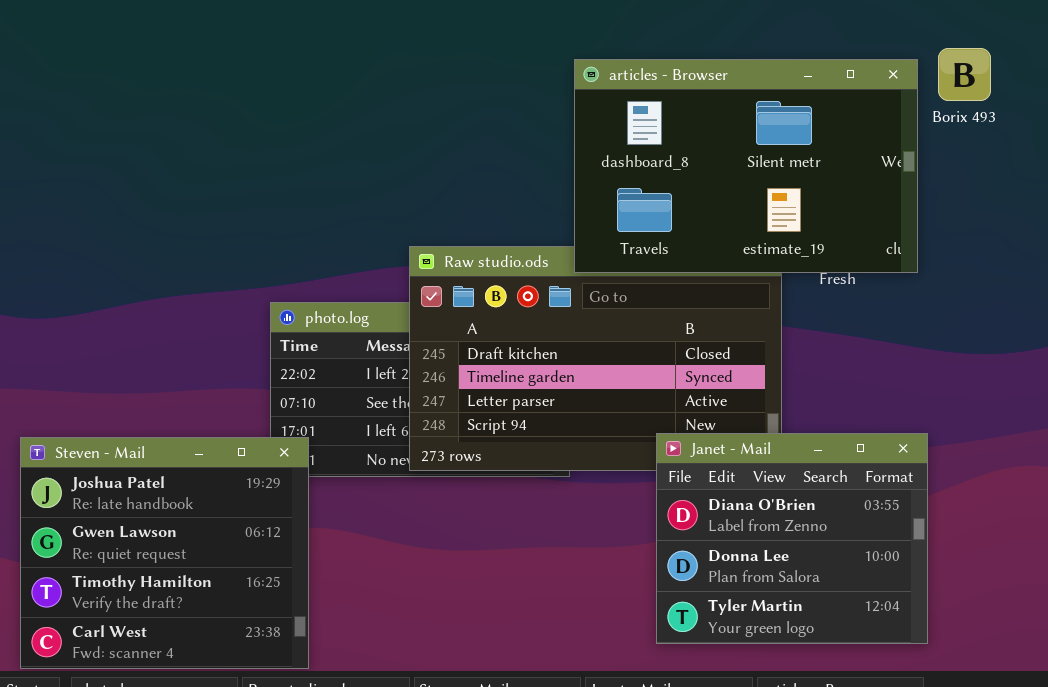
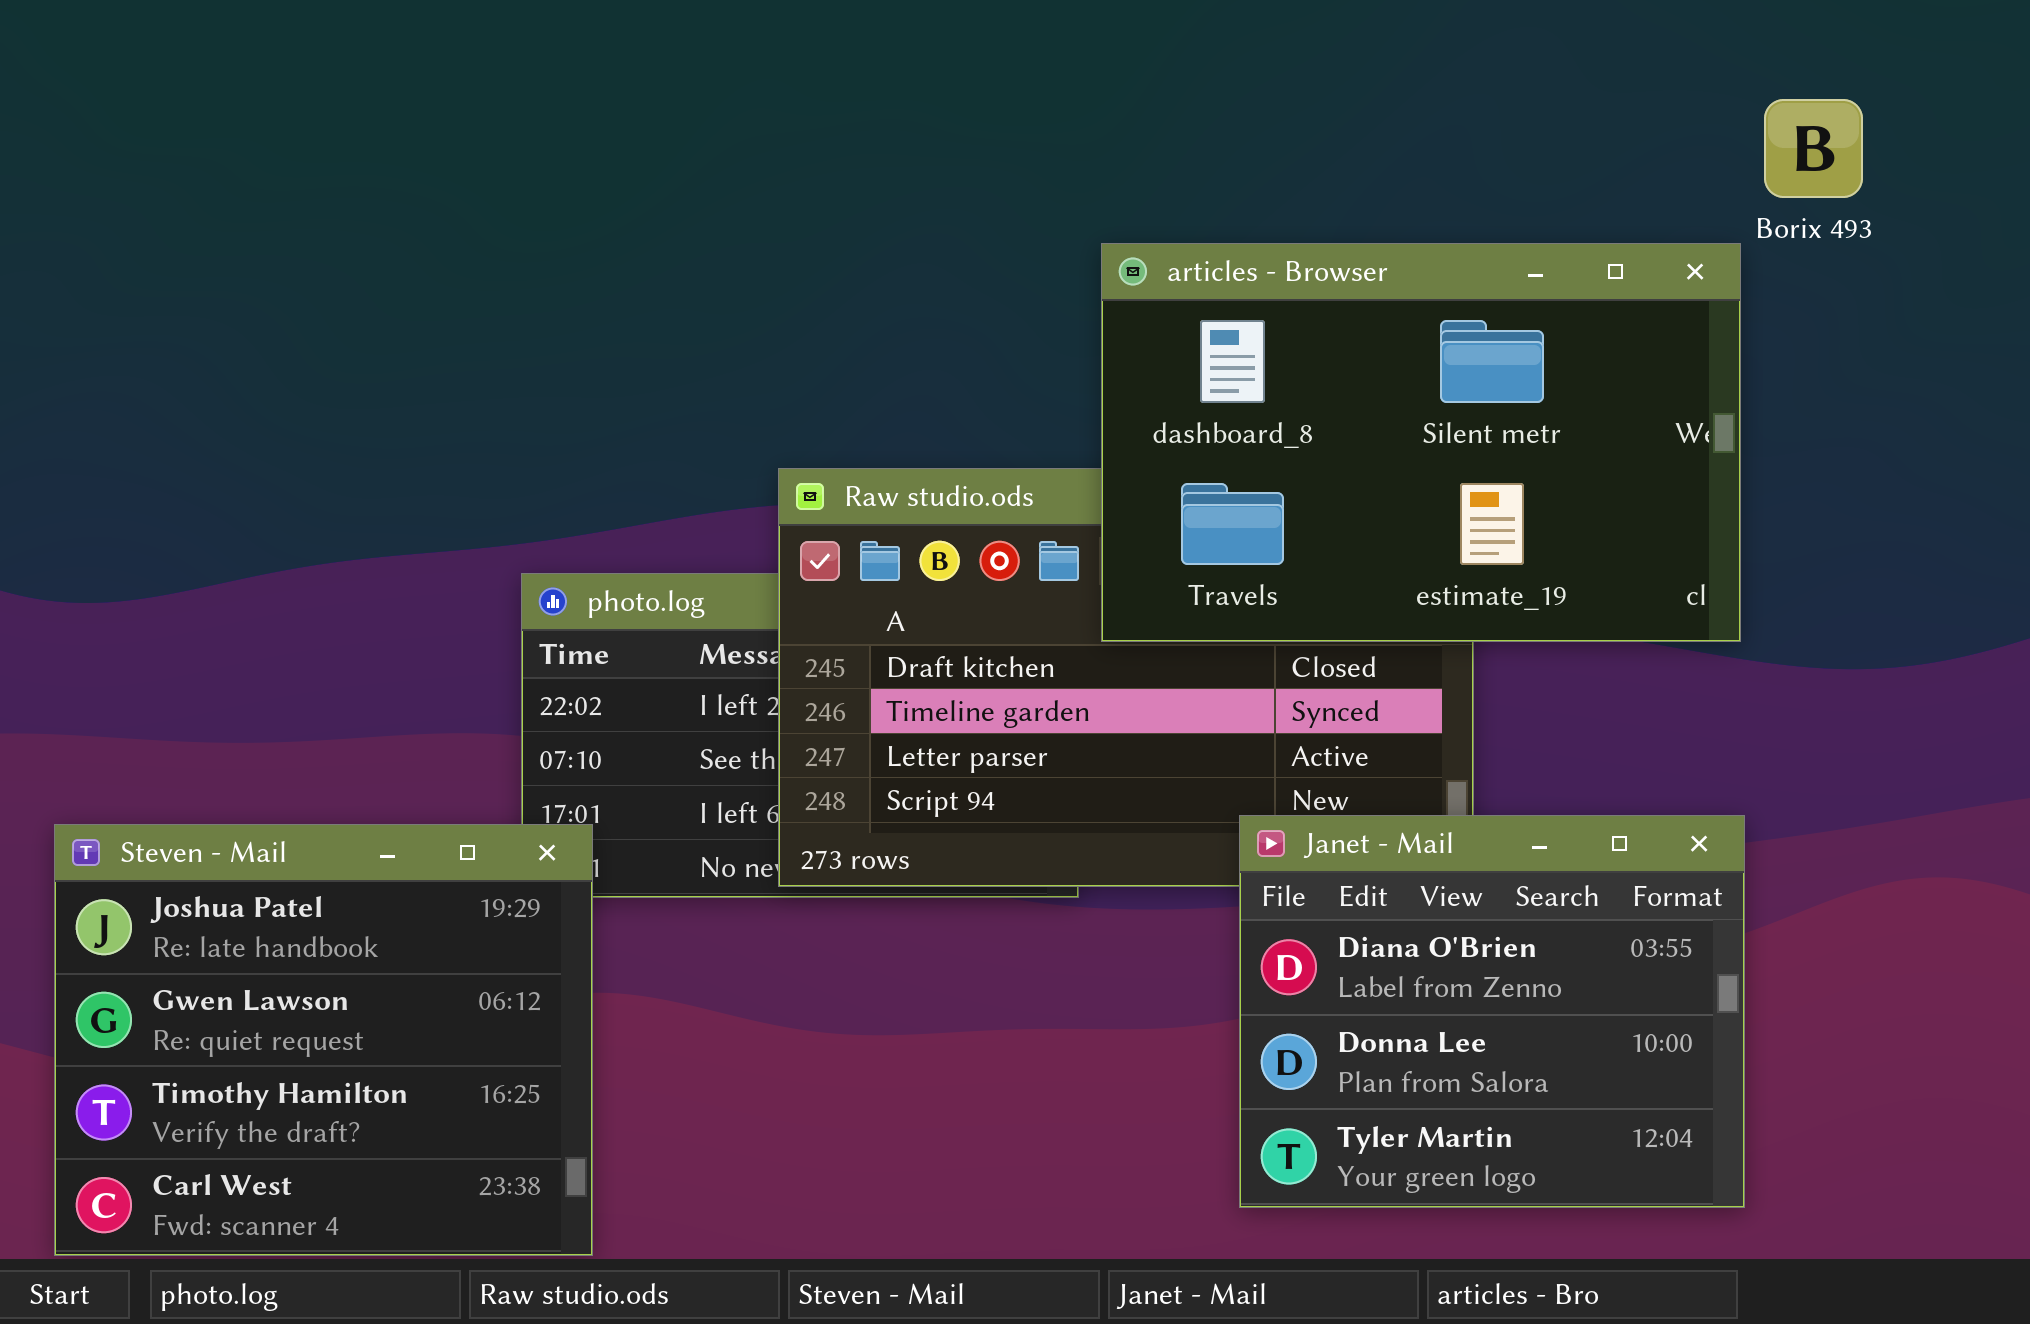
articles - Browser: [574,59,918,273] -> [1101,243,1741,642], moved

